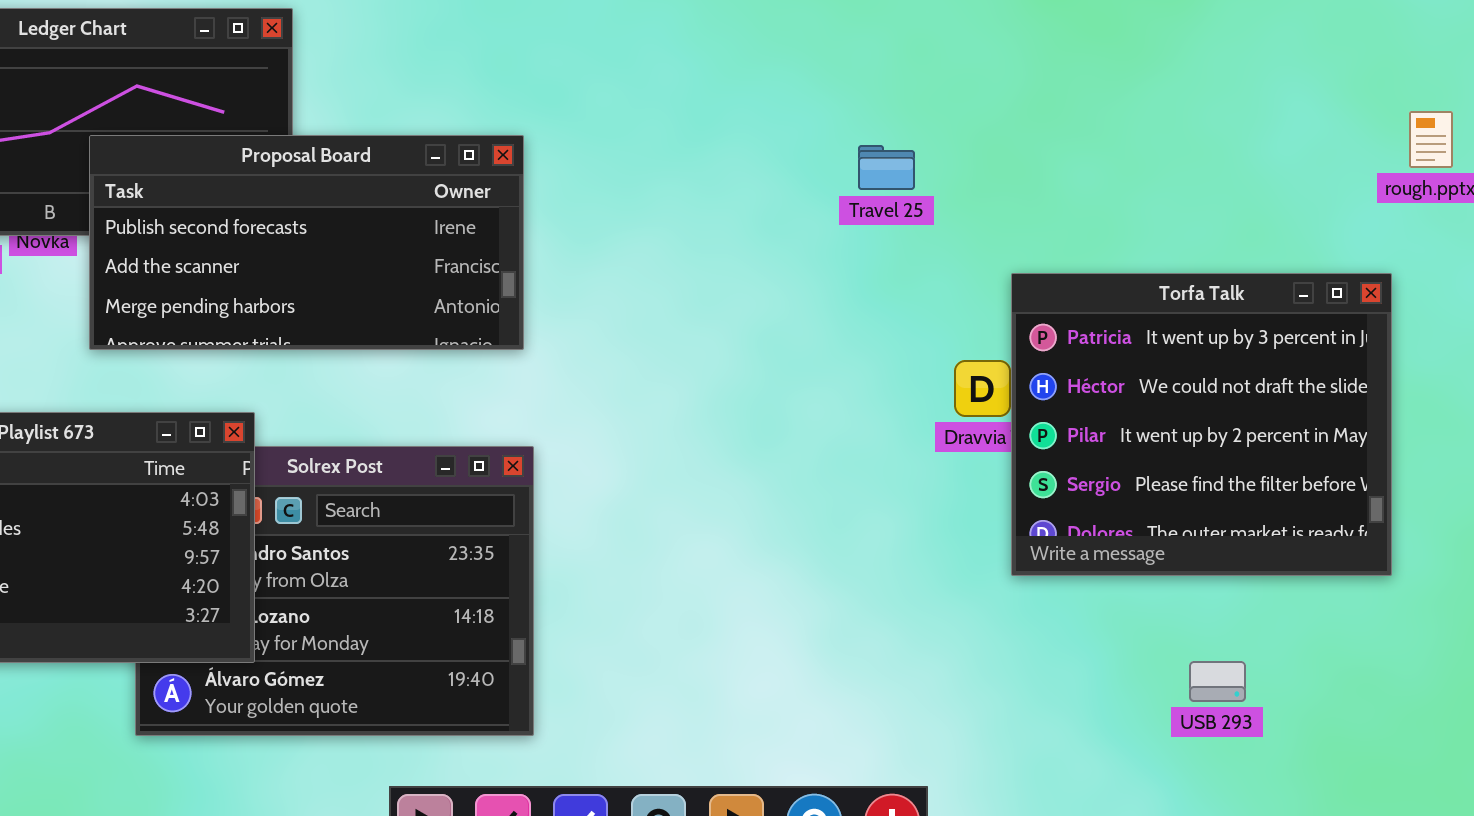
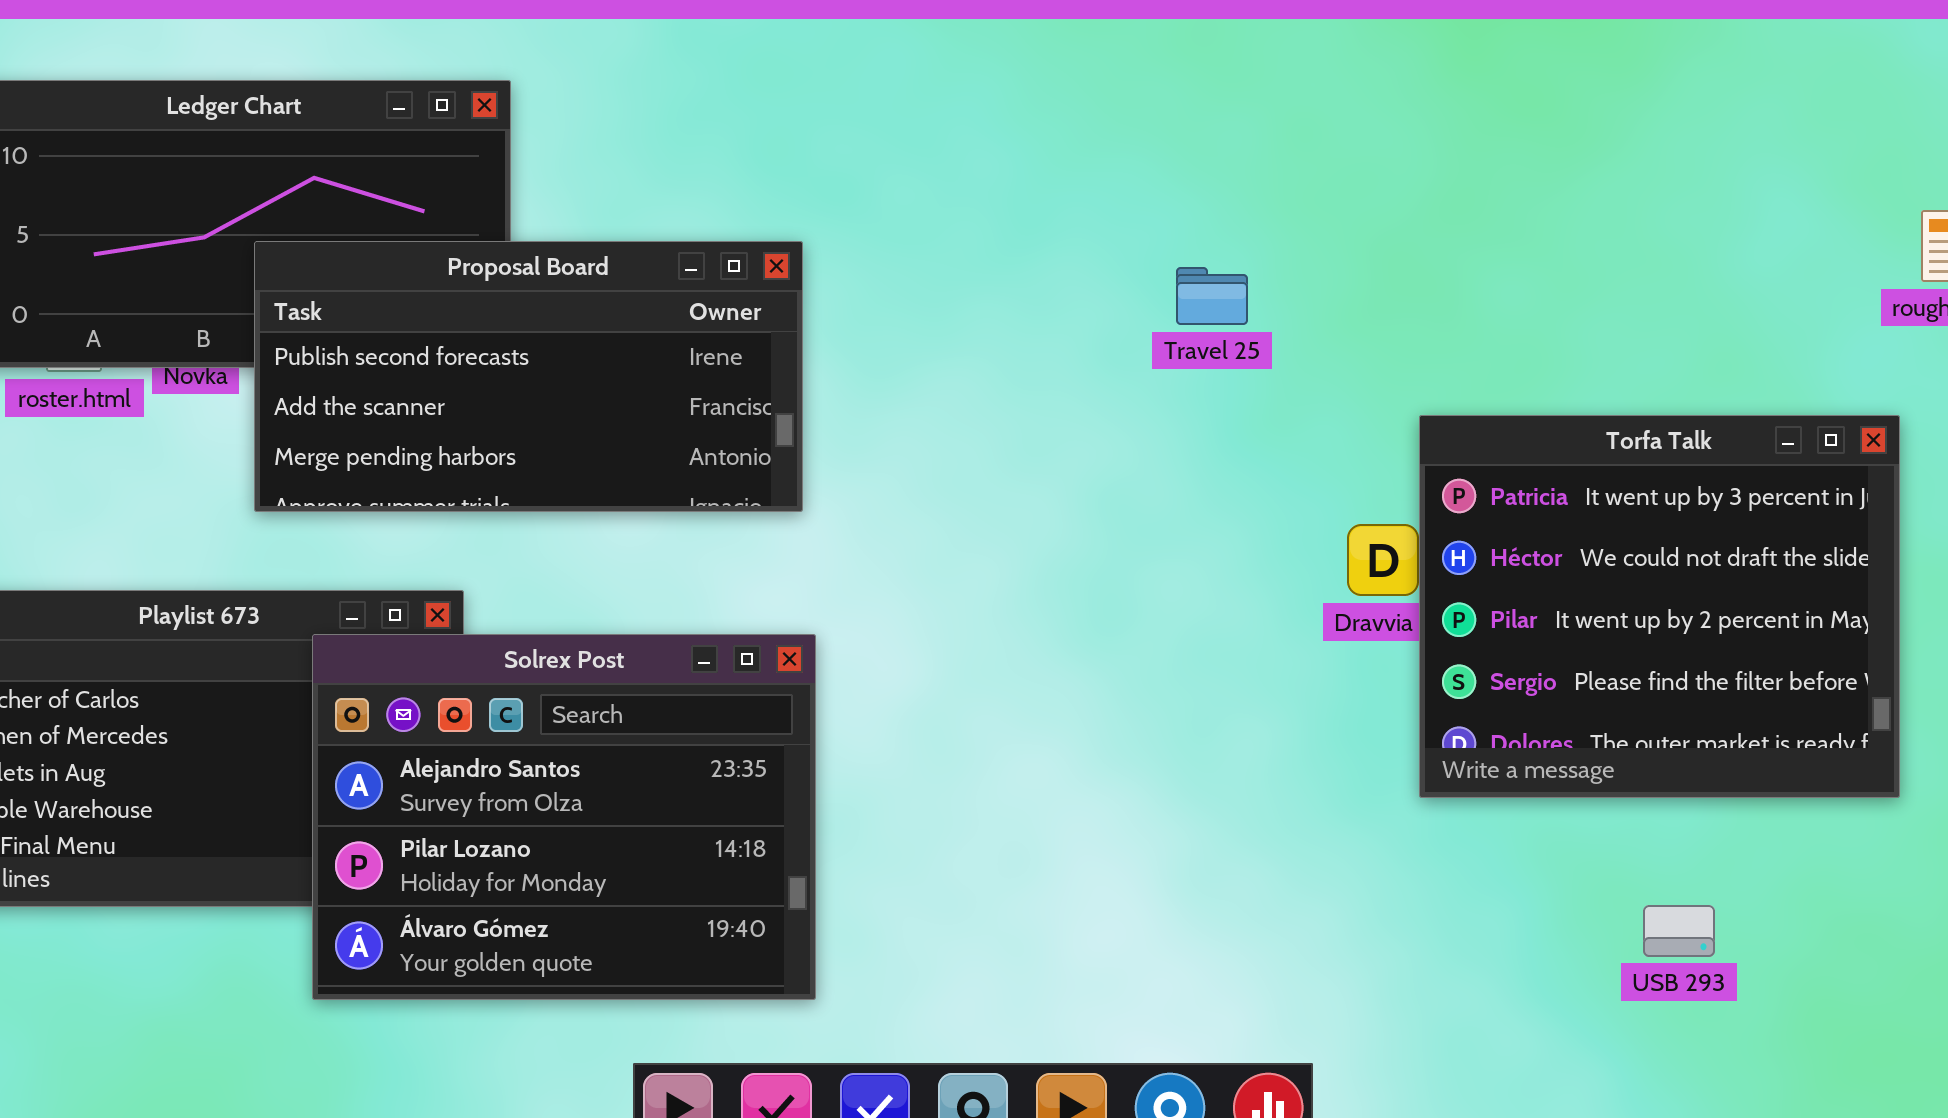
Travel 25: [858,145,915,190] -> [1176,267,1248,325], moved
Solrex Post: [135,446,534,736] -> [312,634,816,1000], raised

